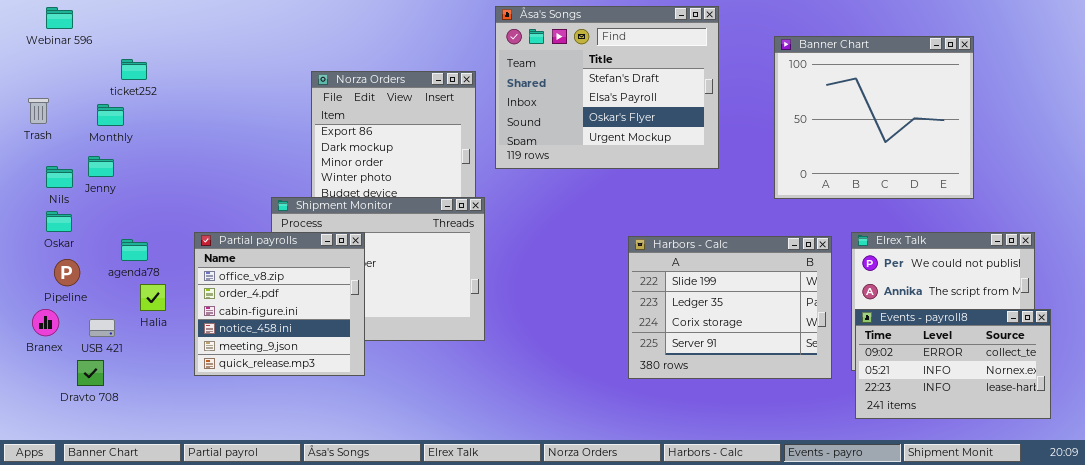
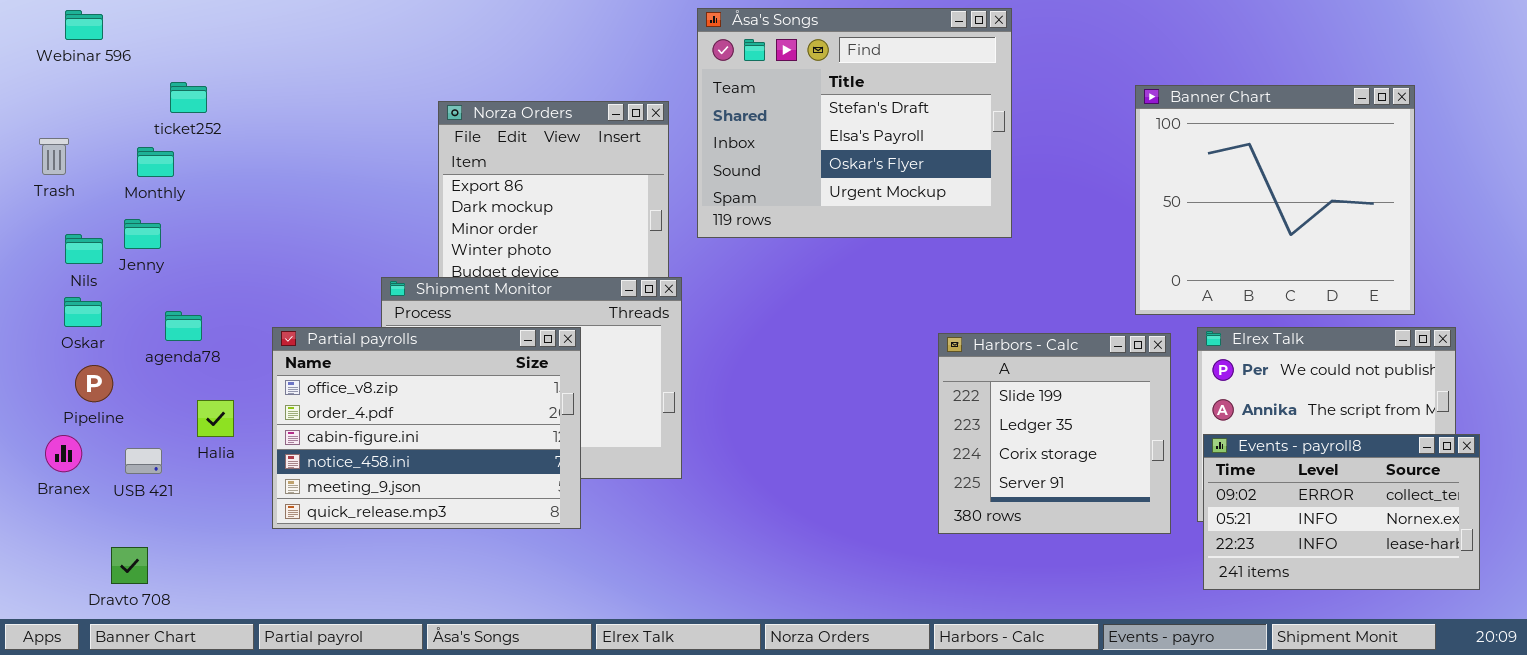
Banner Chart: [774,36,974,199] -> [1135,85,1415,315], moved
Partial payrolls: [194,232,365,376] -> [272,327,581,529], resized
Harbors - Calc: [628,236,832,379] -> [938,333,1171,534], resized
agenda78: [121,239,148,261] -> [165,311,202,341], moved
Dravto 708: [77,360,104,386] -> [111,547,148,584], moved

